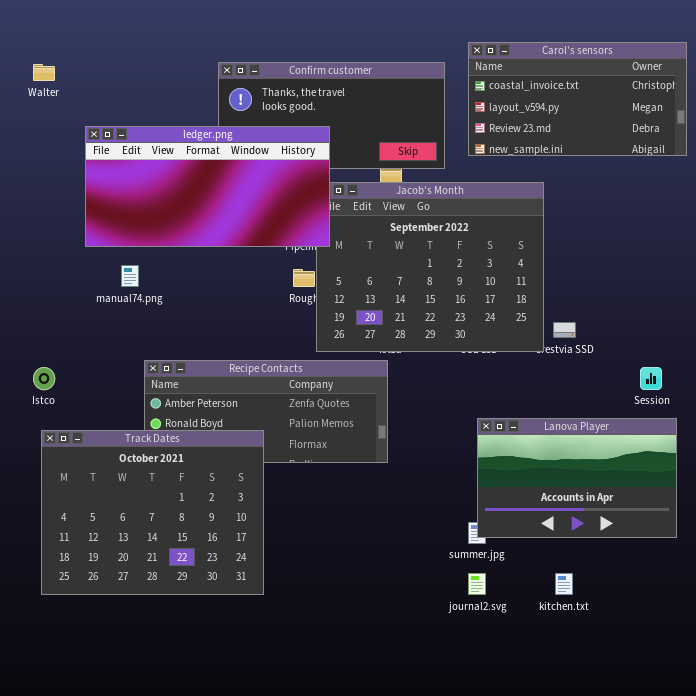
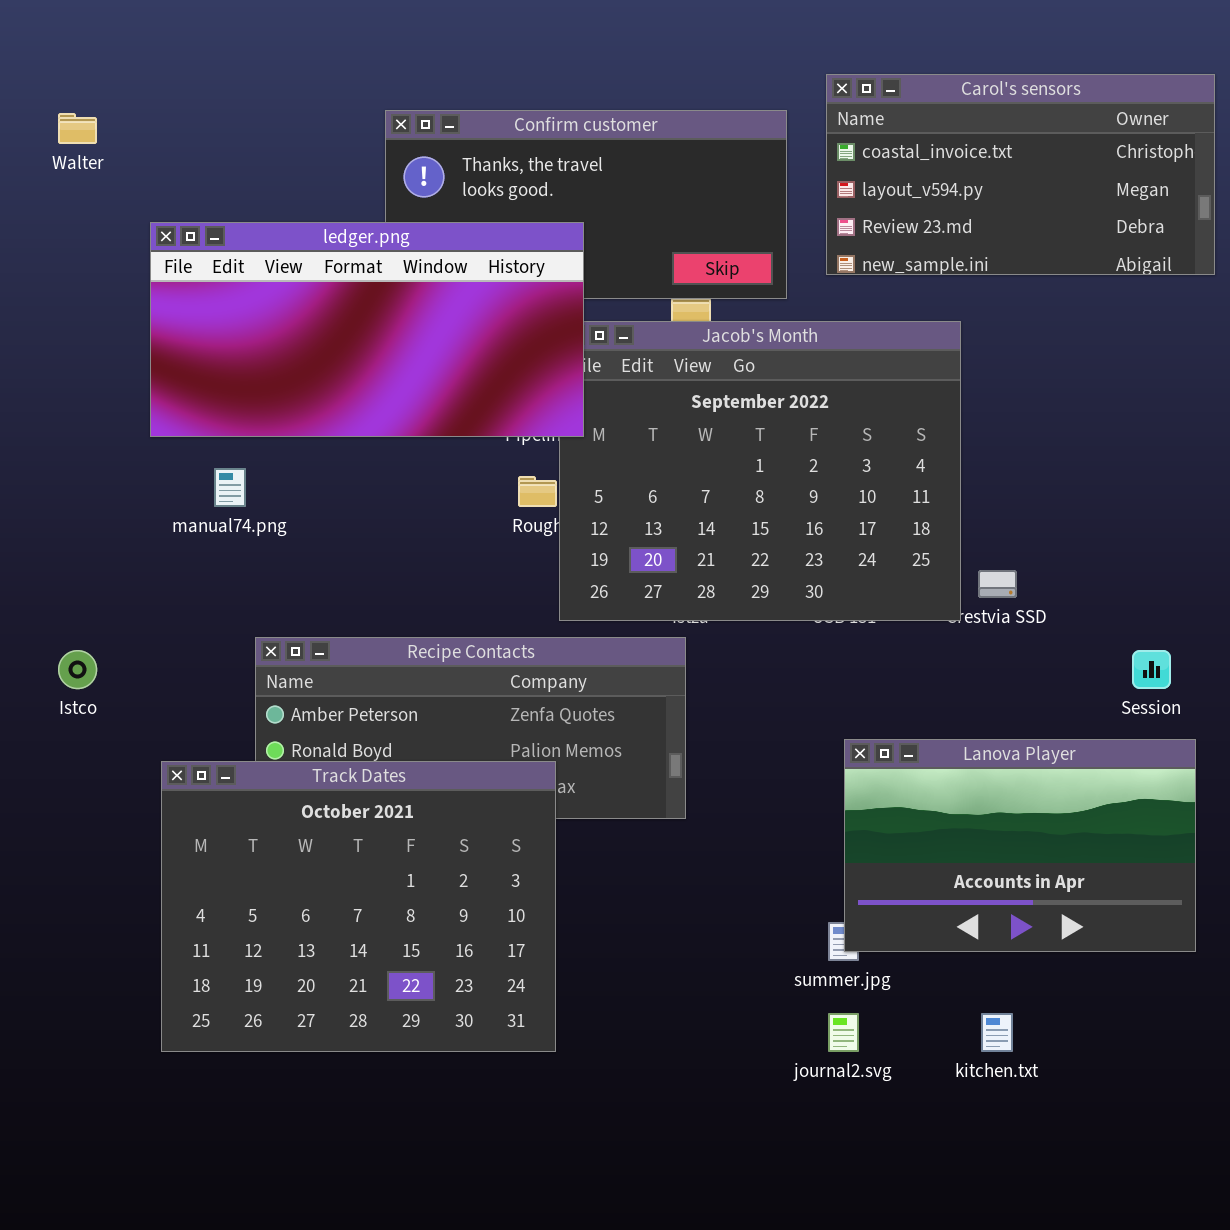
Track Dates: [41,430,264,595] -> [161,761,556,1052], moved

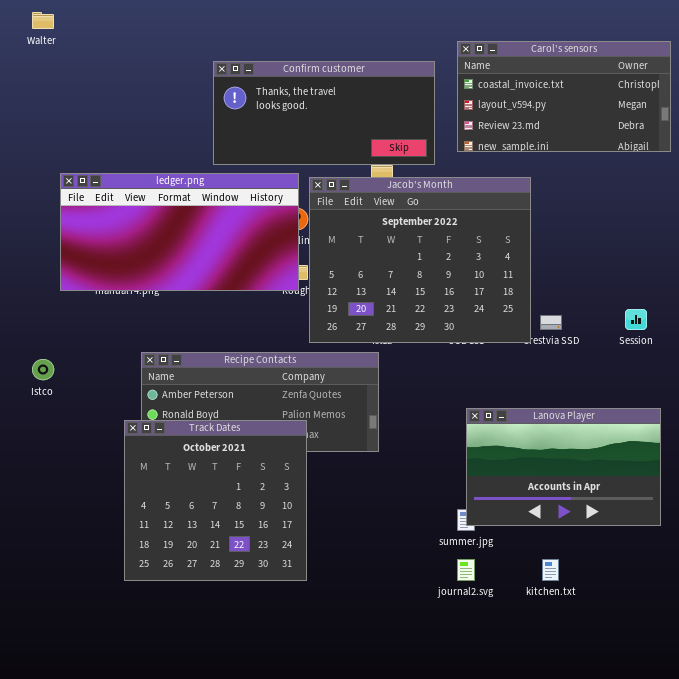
Walter: [58,113,97,144] -> [32,12,54,29], moved
ledger.png: [150,222,584,437] -> [60,173,299,291], moved
Session: [1132,650,1171,689] -> [625,309,647,330], moved
Track Dates: [161,761,556,1052] -> [124,420,307,581], resized

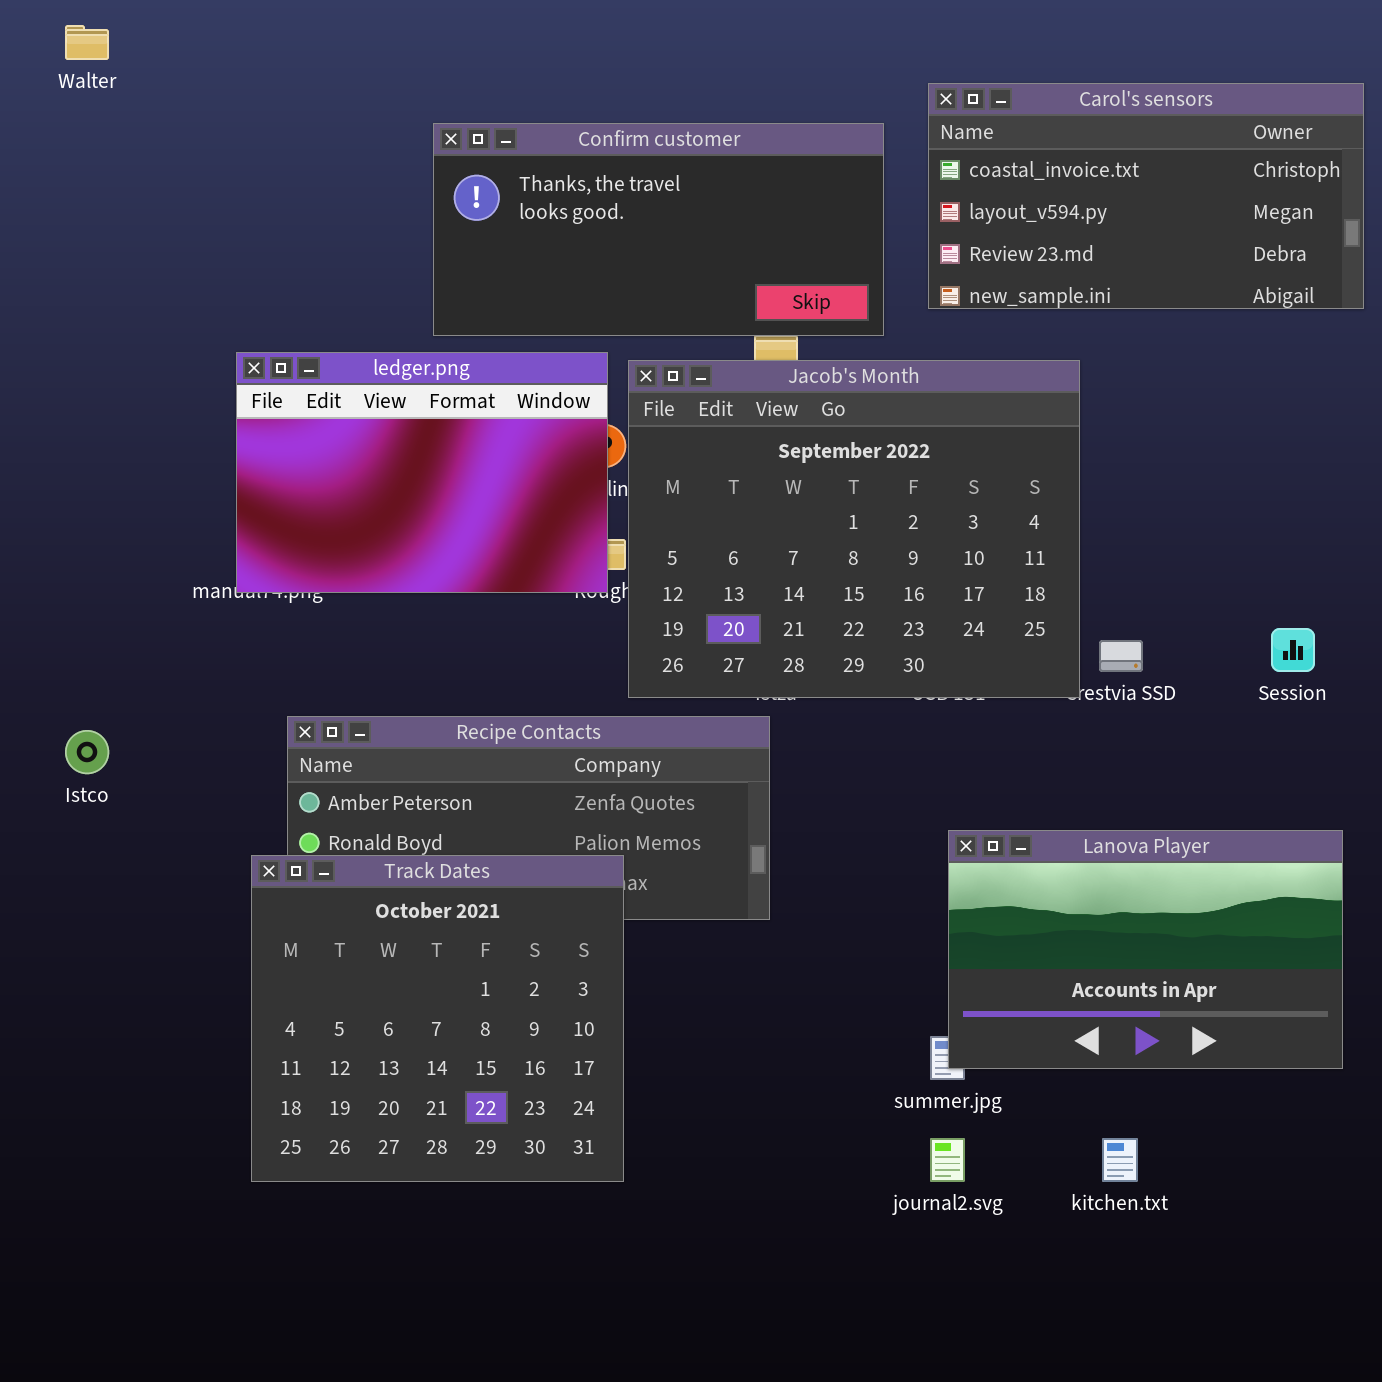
ledger.png: [60,173,299,291] -> [236,352,608,593], resized

